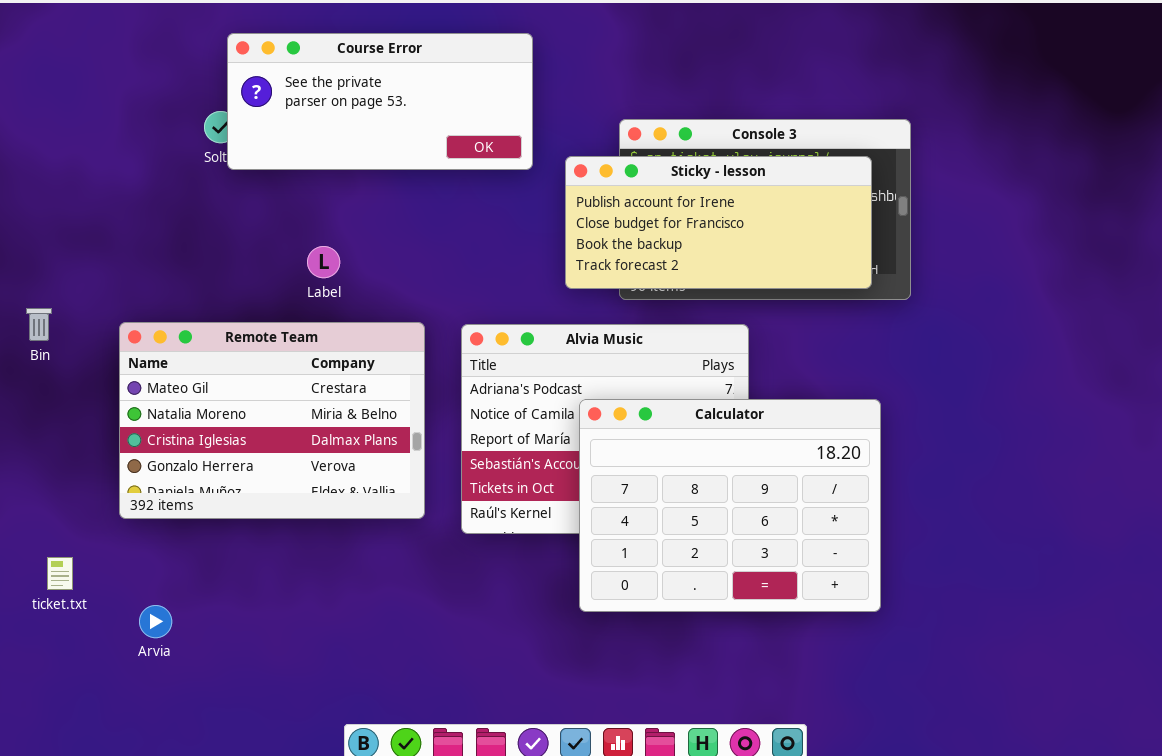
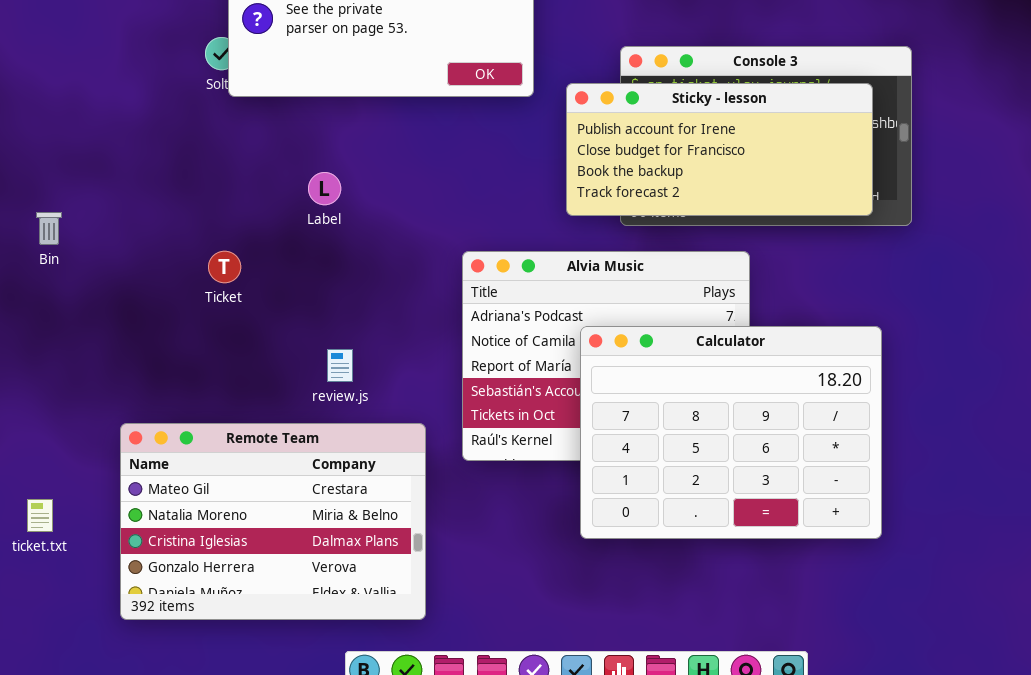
Bin: [26,308,52,341] -> [36,212,62,245], moved
Remote Team: [119,322,425,519] -> [120,423,426,620], moved
ticket.txt: [47,557,73,590] -> [27,499,53,532], moved

